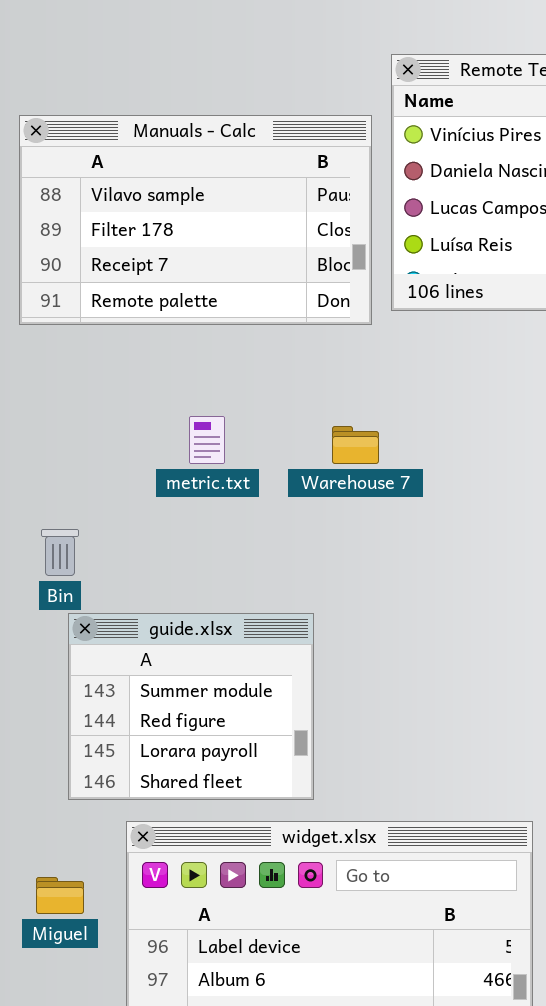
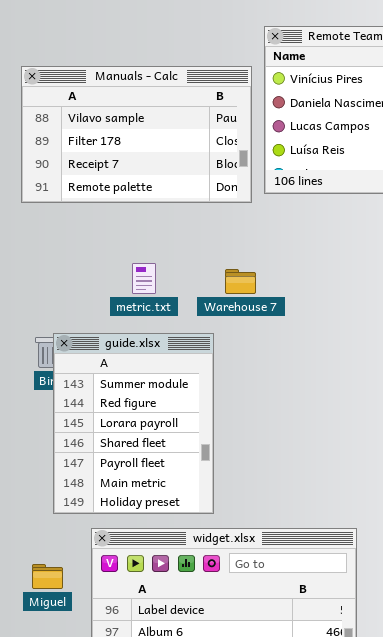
guide.xlsx: [68,613,314,800] -> [53,333,214,514], resized

